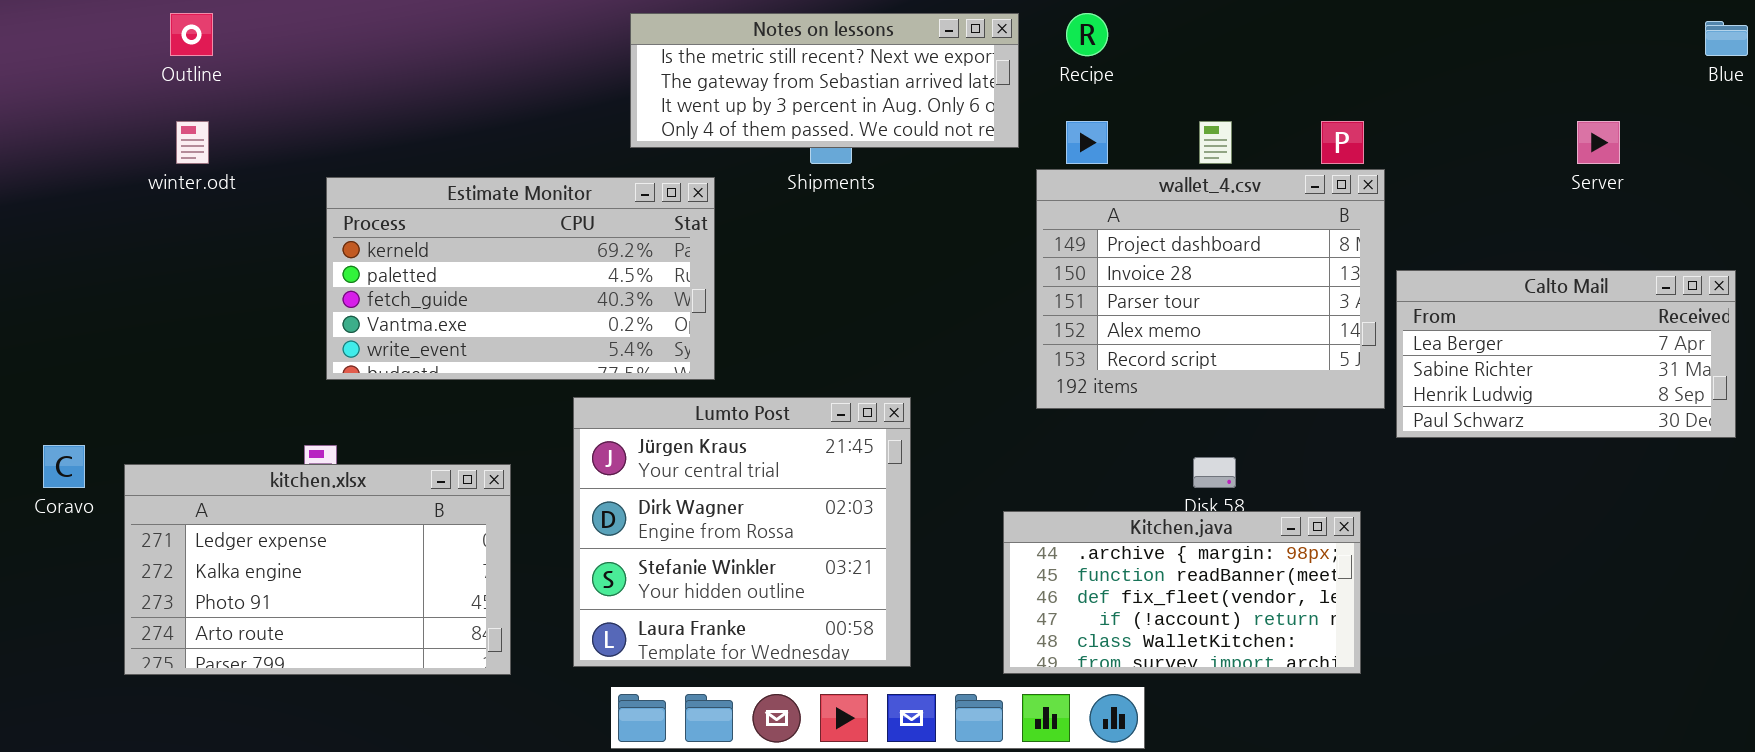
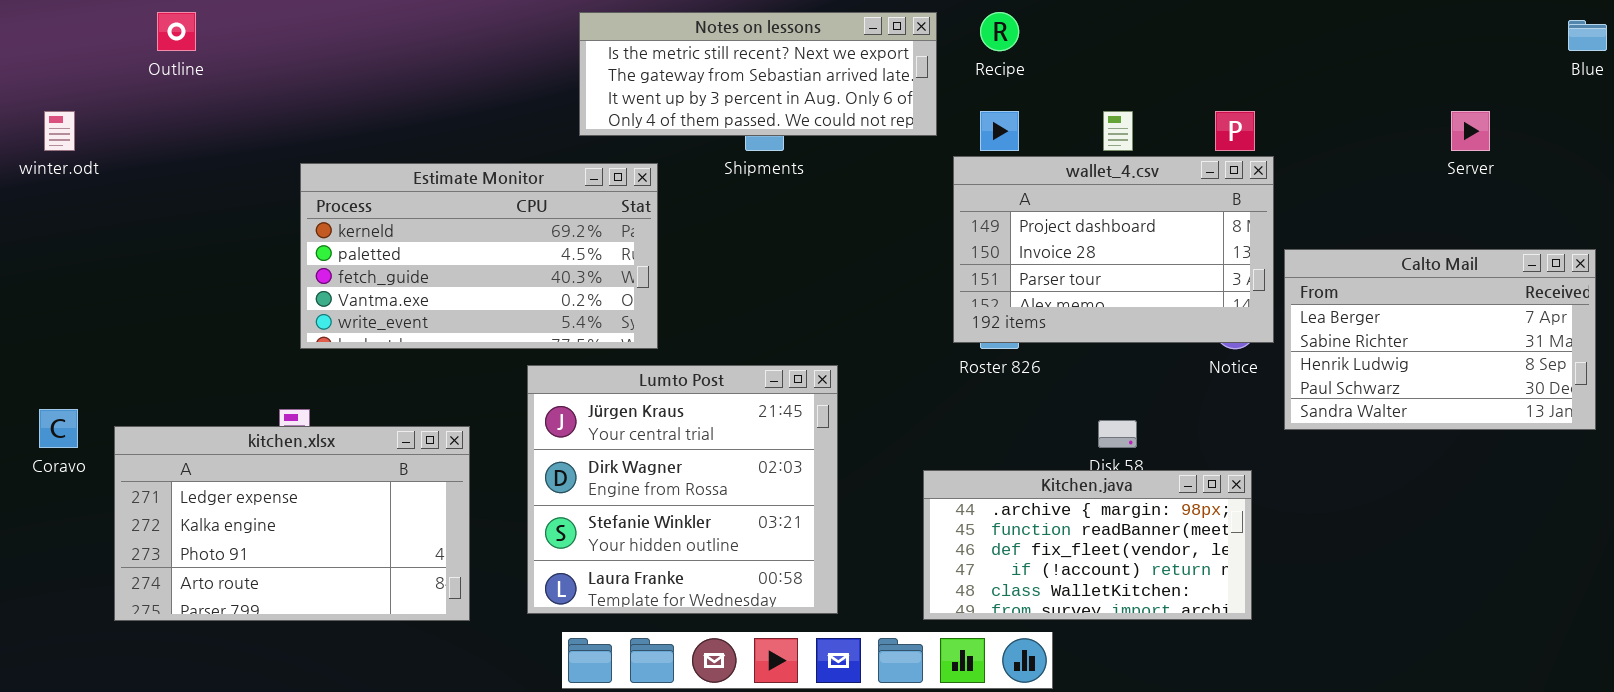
winter.odt: [176,121,209,164] -> [44,111,75,151], moved
wallet_4.csv: [1036,169,1385,409] -> [953,156,1274,343], resized
Calto Mail: [1396,270,1736,438] -> [1284,249,1596,430], resized

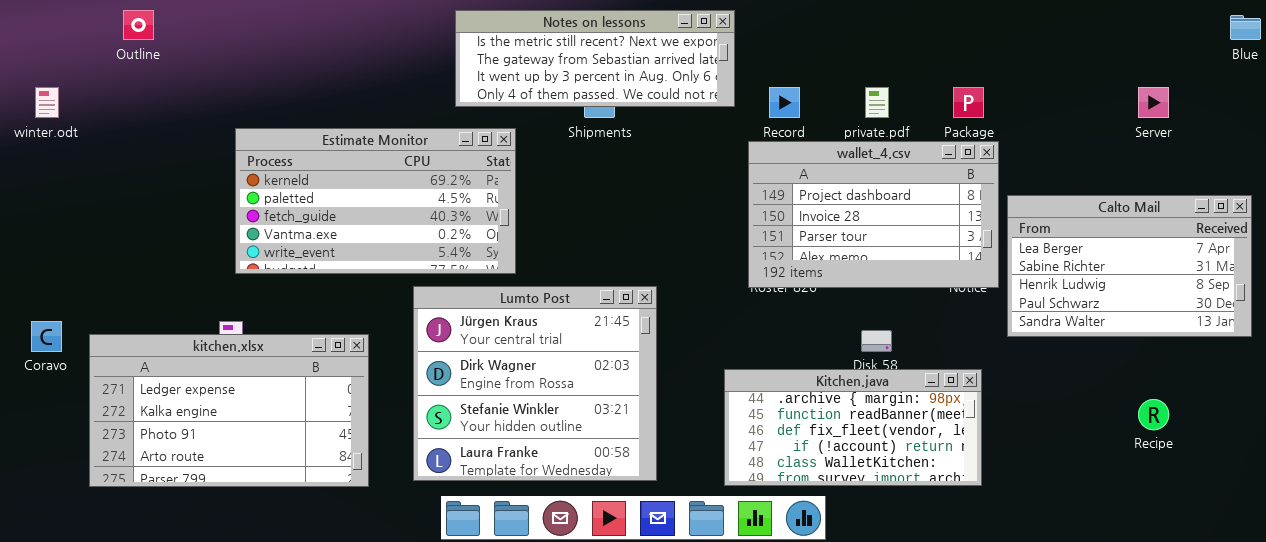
Recipe: [980,12,1019,51] -> [1138,399,1169,430], moved
wallet_4.csv: [953,156,1274,343] -> [748,141,999,288], moved

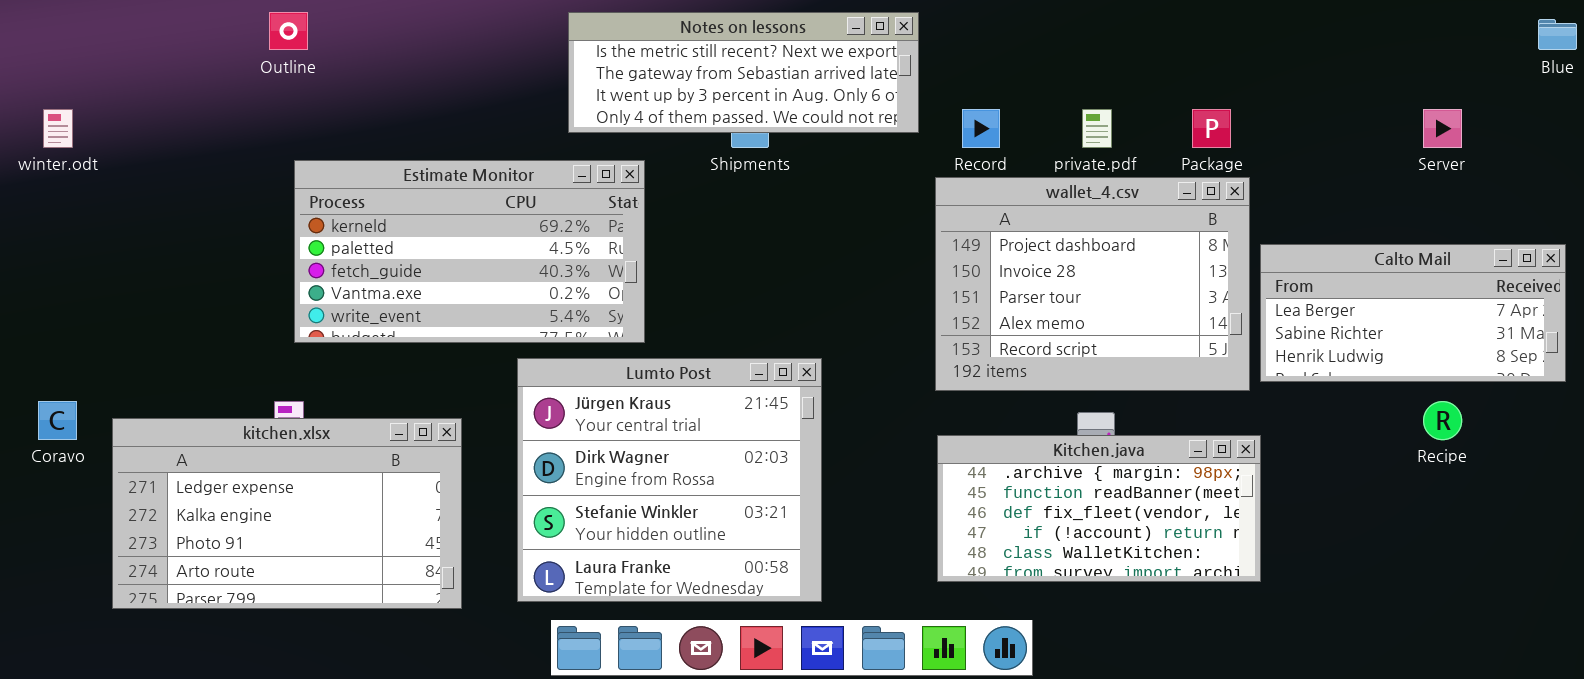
Outline: [123,10,154,40] -> [269,12,308,50], moved
wallet_4.csv: [748,141,999,288] -> [935,177,1250,391], resized
Calto Mail: [1007,195,1252,337] -> [1260,244,1566,382], resized
Kitchen.java: [724,369,982,486] -> [937,435,1261,582], moved
Recipe: [1138,399,1169,430] -> [1423,401,1462,440], moved

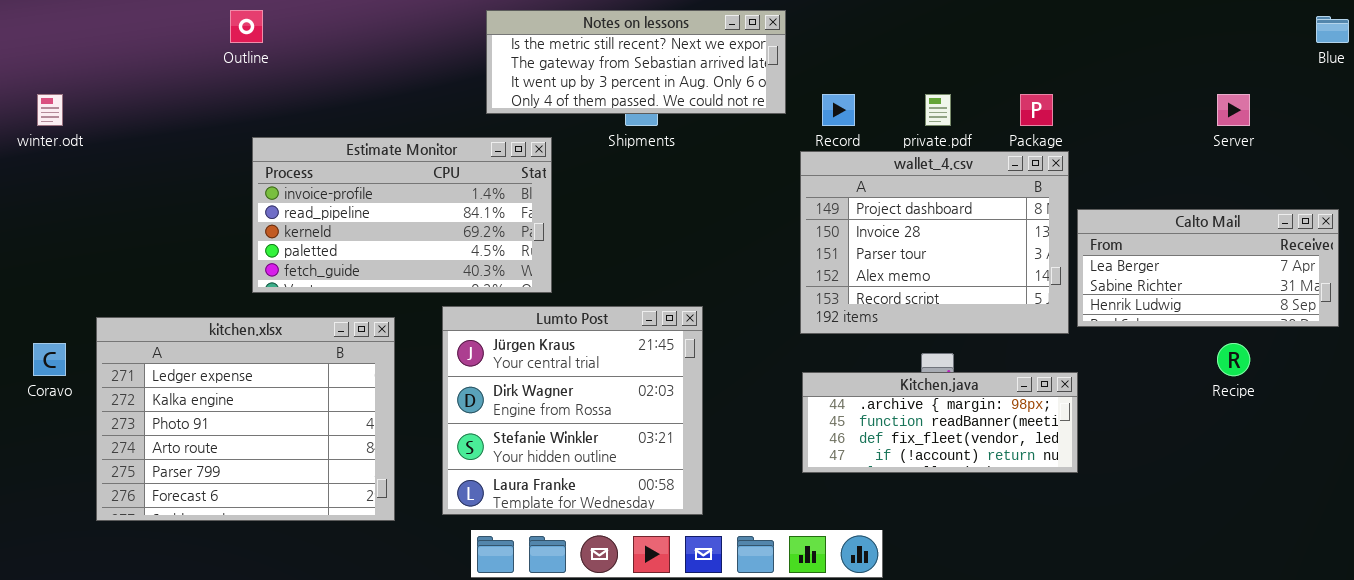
Estimate Monitor: [294,160,645,343] -> [252,137,552,293], scrolled up 2 rows
kitchen.xlsx: [112,418,462,609] -> [96,317,395,521], resized
Kitchen.java: [937,435,1261,582] -> [802,372,1078,473], resized

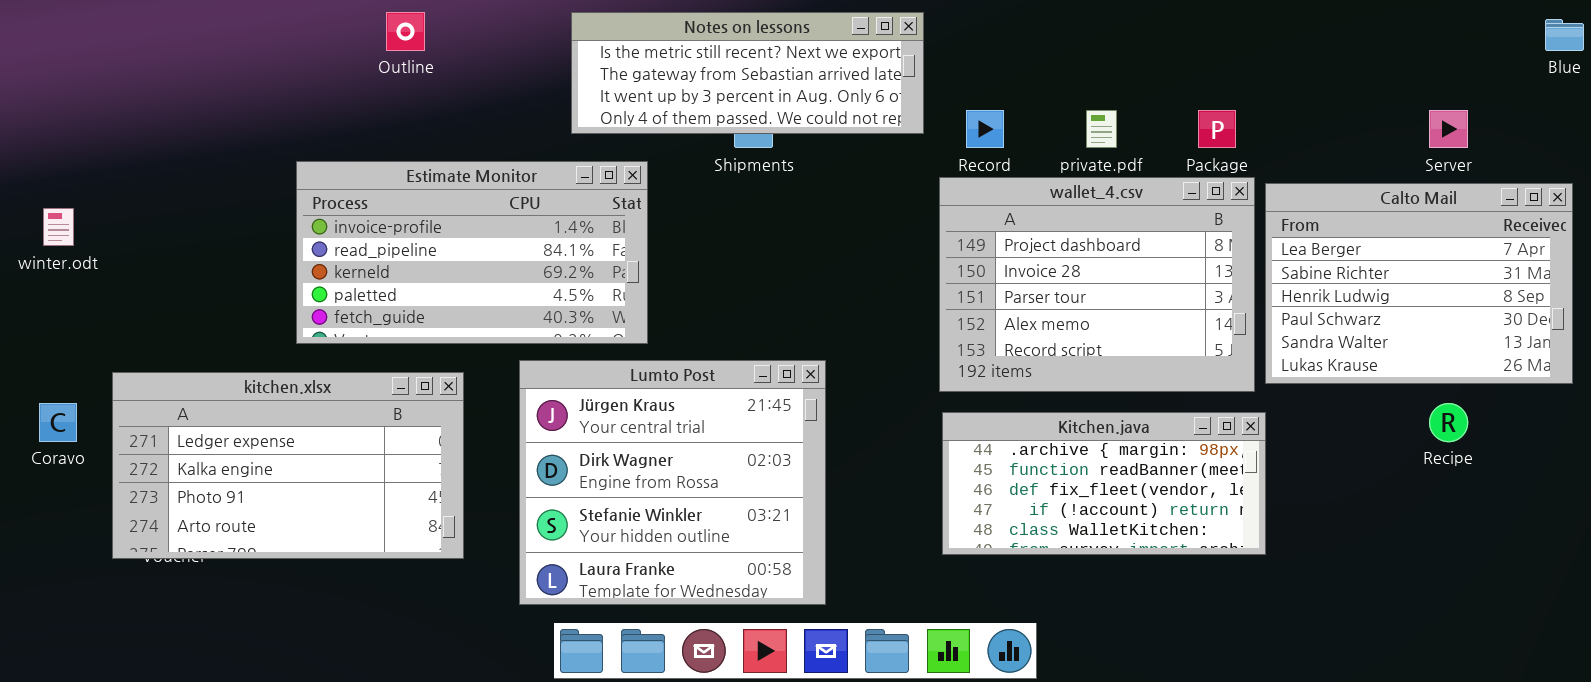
Outline: [230,10,263,43] -> [386,12,425,51], moved
winter.odt: [37,94,63,126] -> [43,208,74,246], moved
Calto Mail: [1077,209,1339,327] -> [1265,183,1573,384], resized
kitchen.xlsx: [96,317,395,521] -> [112,372,464,559], resized
Kitchen.java: [802,372,1078,473] -> [942,412,1266,555], resized

